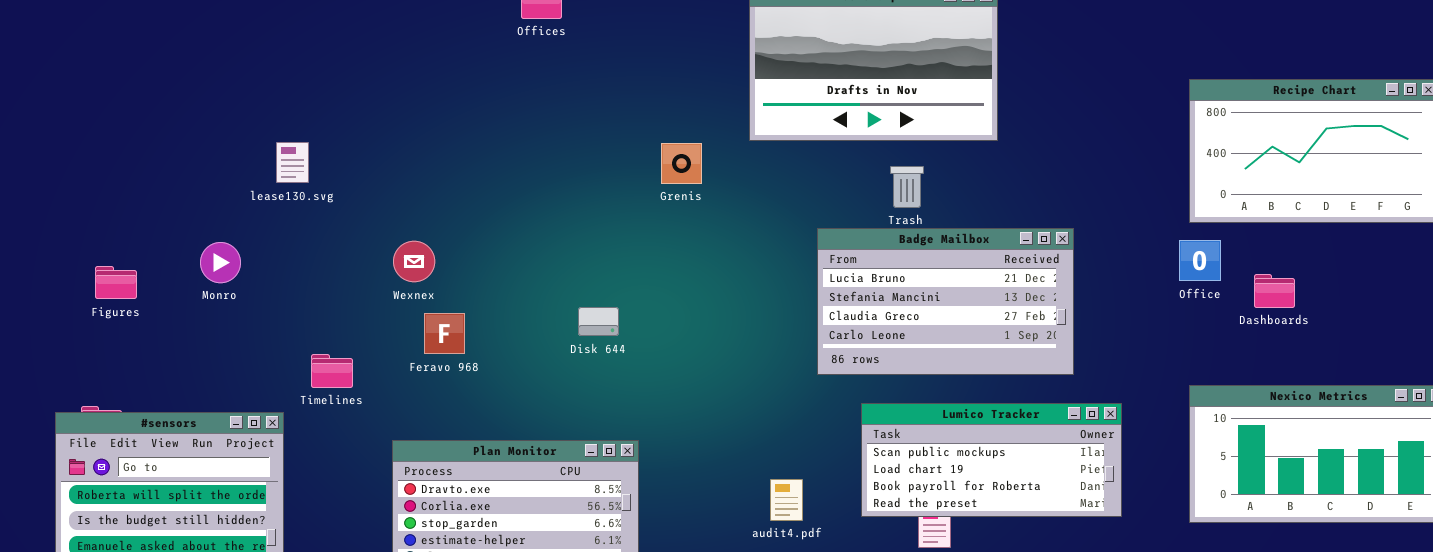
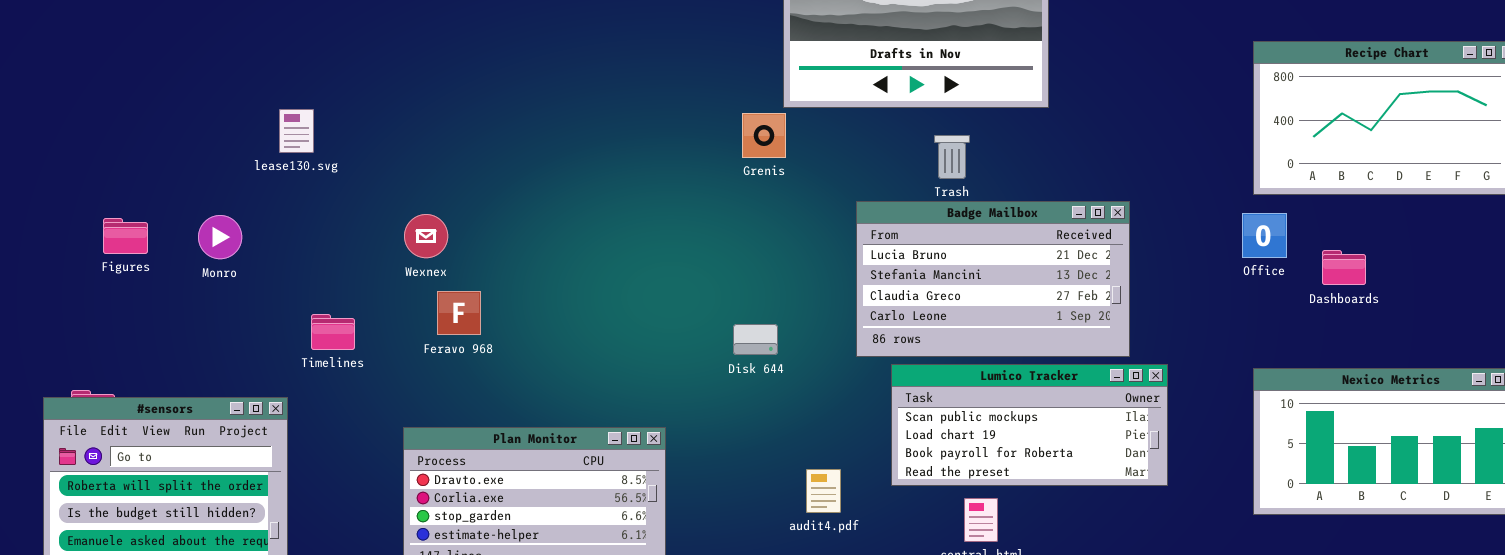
Grenis: [661,143,702,184] -> [742,113,786,158], moved
Figures: [95,266,137,299] -> [103,218,148,254], moved
Disk 644: [578,307,619,336] -> [733,324,778,355], moved
Timelines: [311,354,353,388] -> [311,314,355,350], moved
Lumico Tracker: [861,403,1122,517] -> [891,364,1168,486], moved

